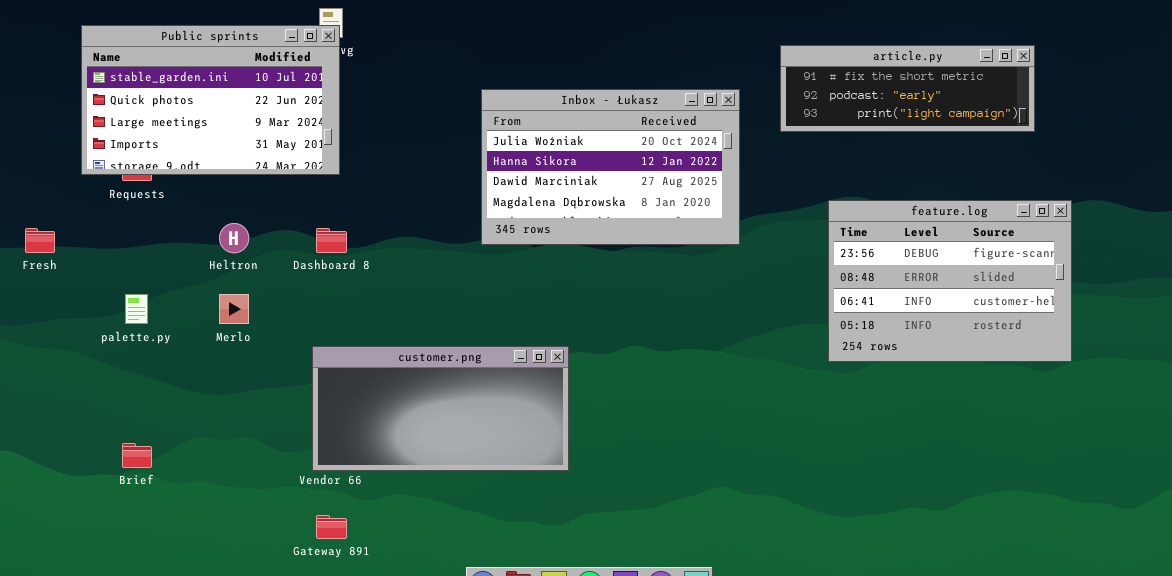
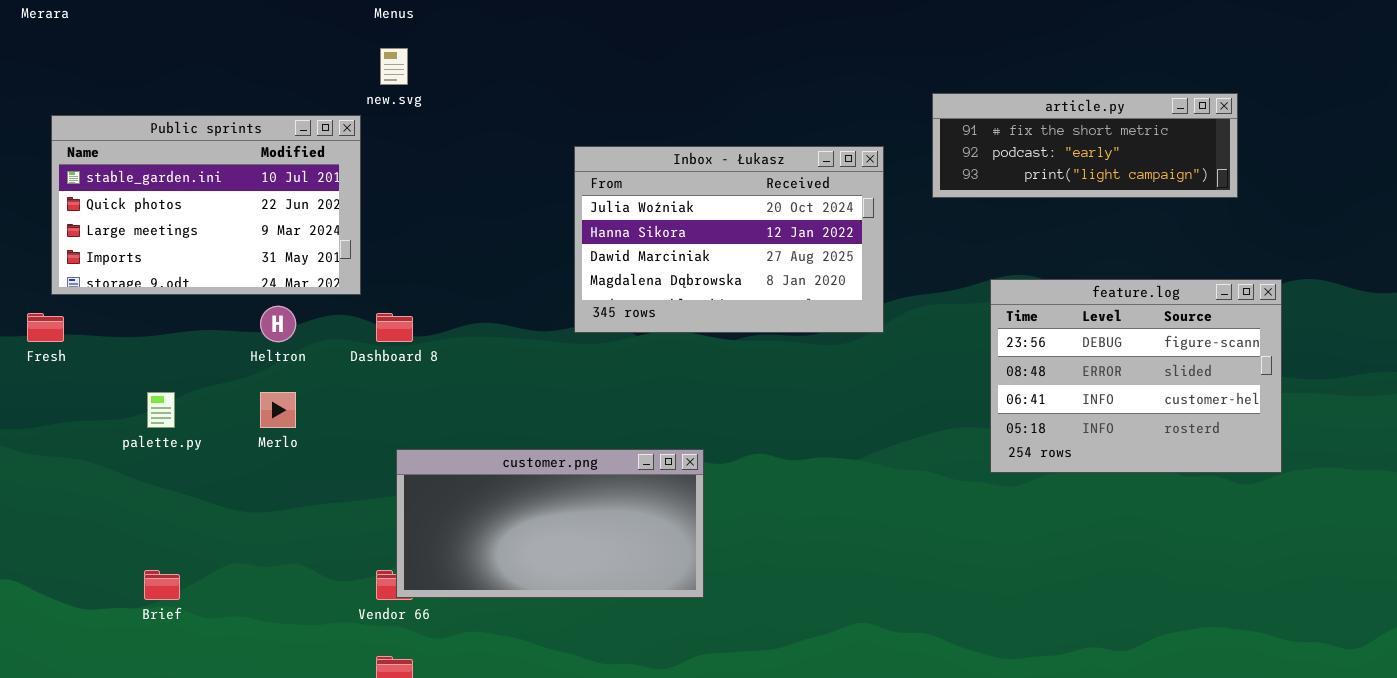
Public sprints: [81,25,340,175] -> [51,115,361,295], moved
customer.png: [312,346,569,471] -> [396,449,704,598], moved

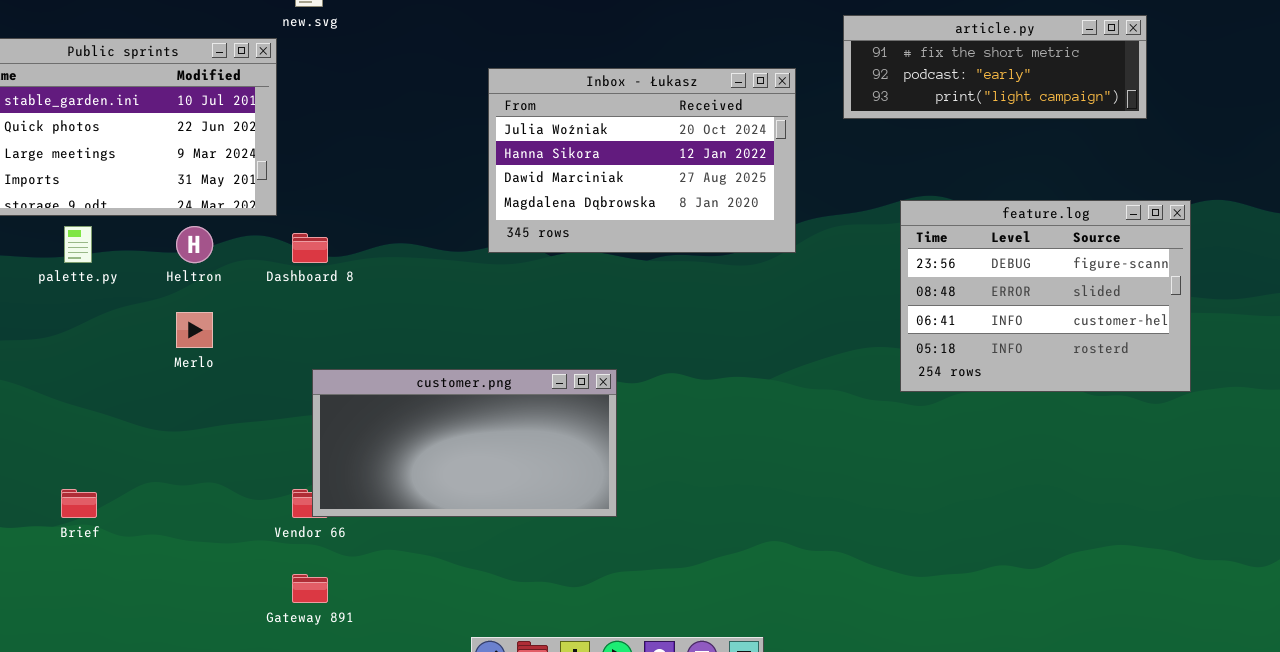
palette.py: [147,392,175,428] -> [64,226,92,263], moved

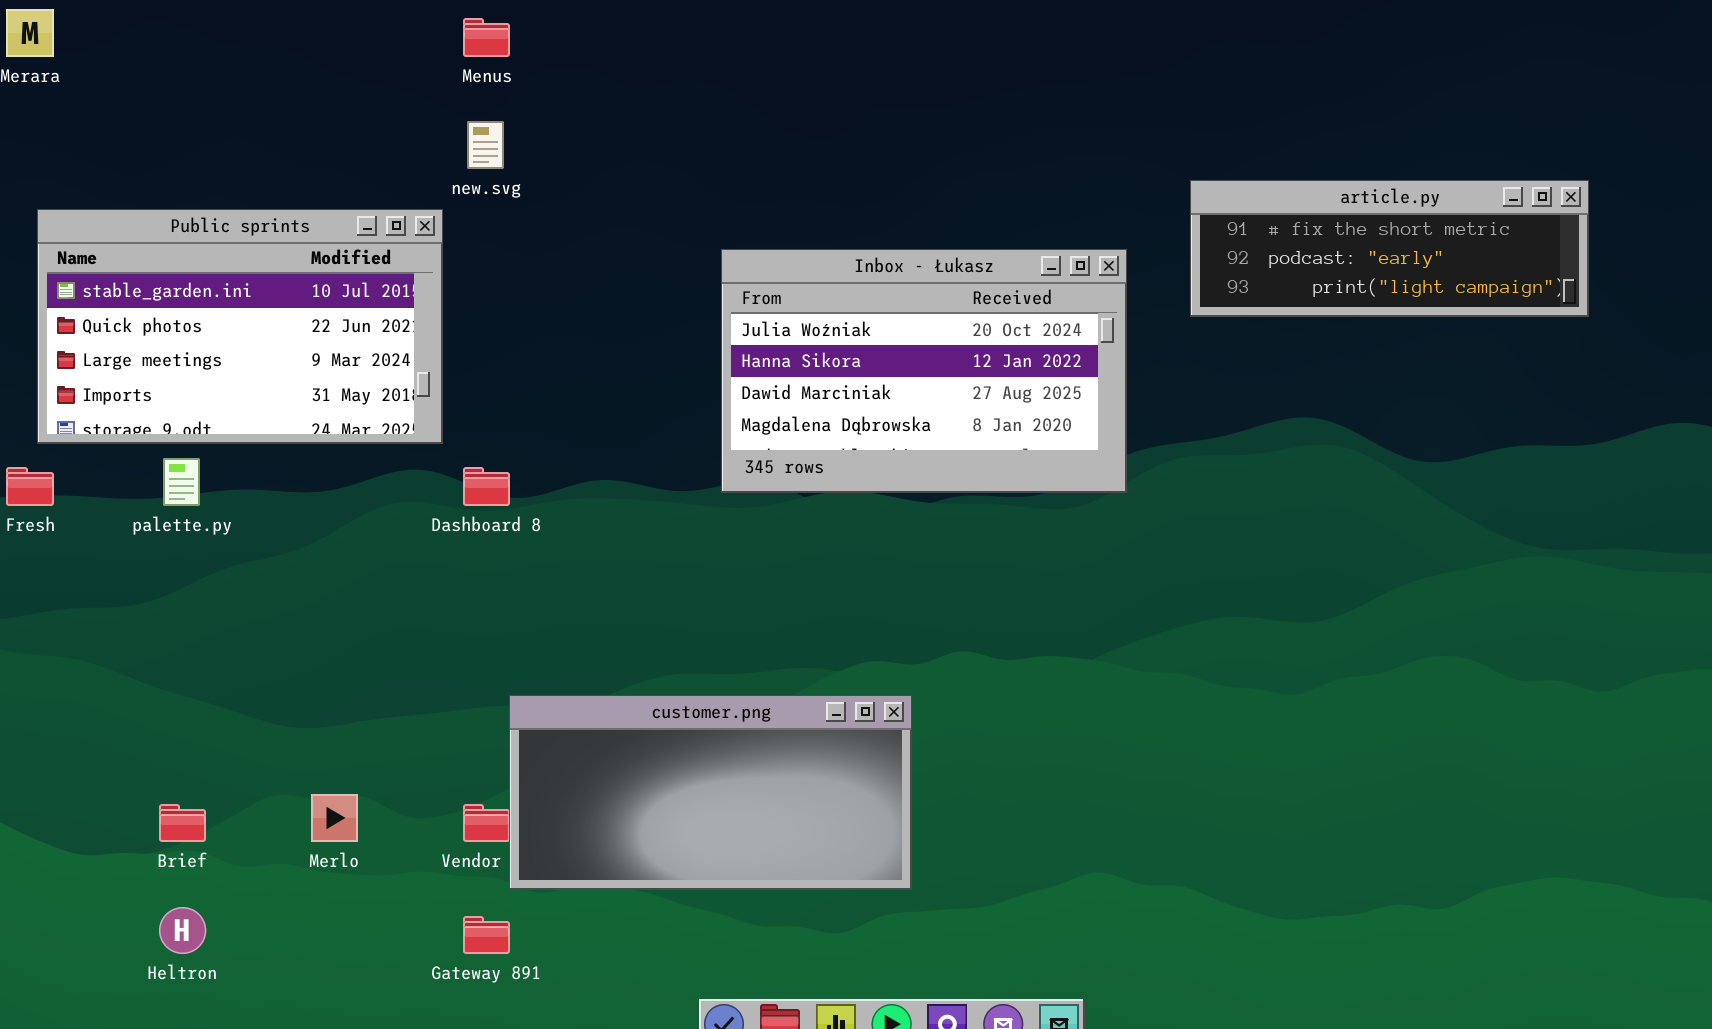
feature.log: [900,200,1191,392] -> none, closed
Heltron: [176,226,213,263] -> [159,907,206,954], moved
Merlo: [176,312,213,348] -> [311,794,358,842], moved
customer.png: [312,369,617,517] -> [509,695,912,890], moved

